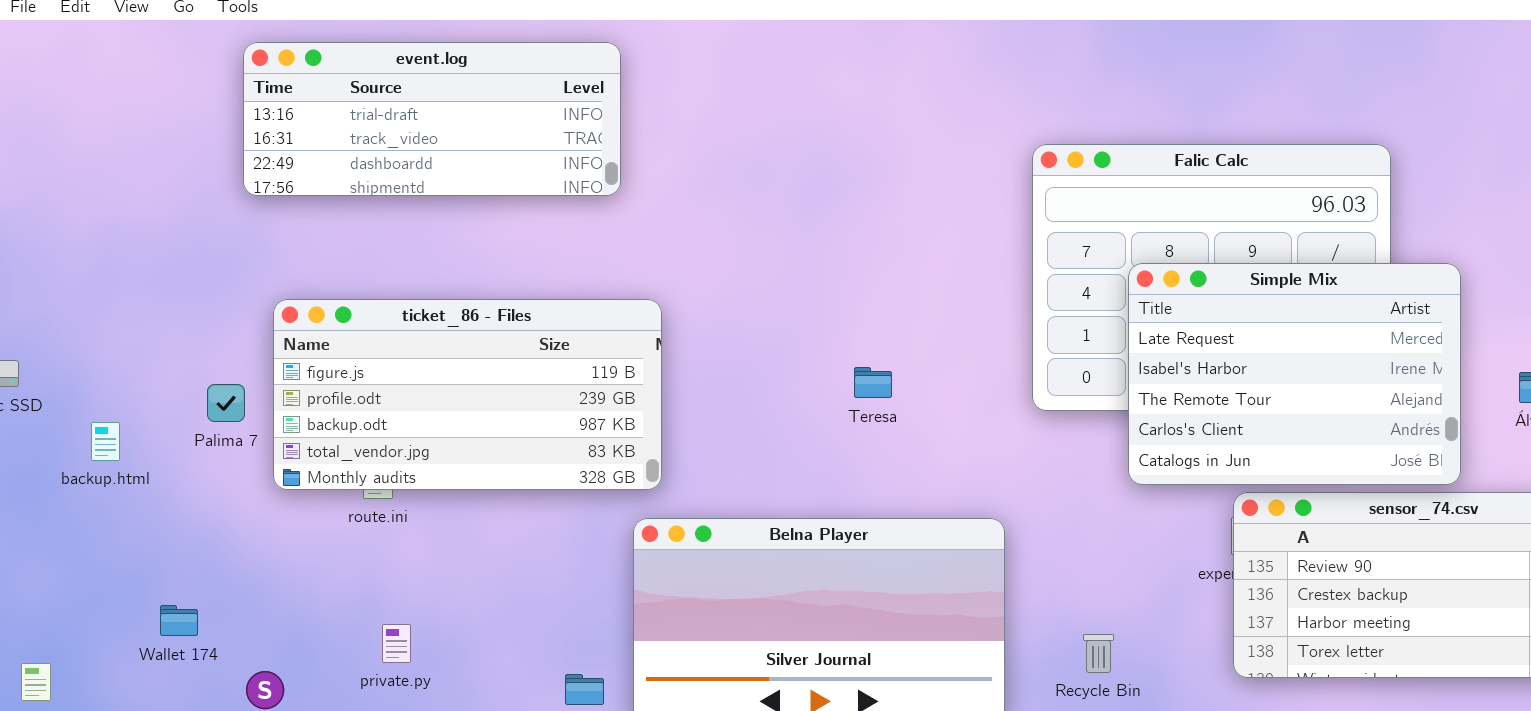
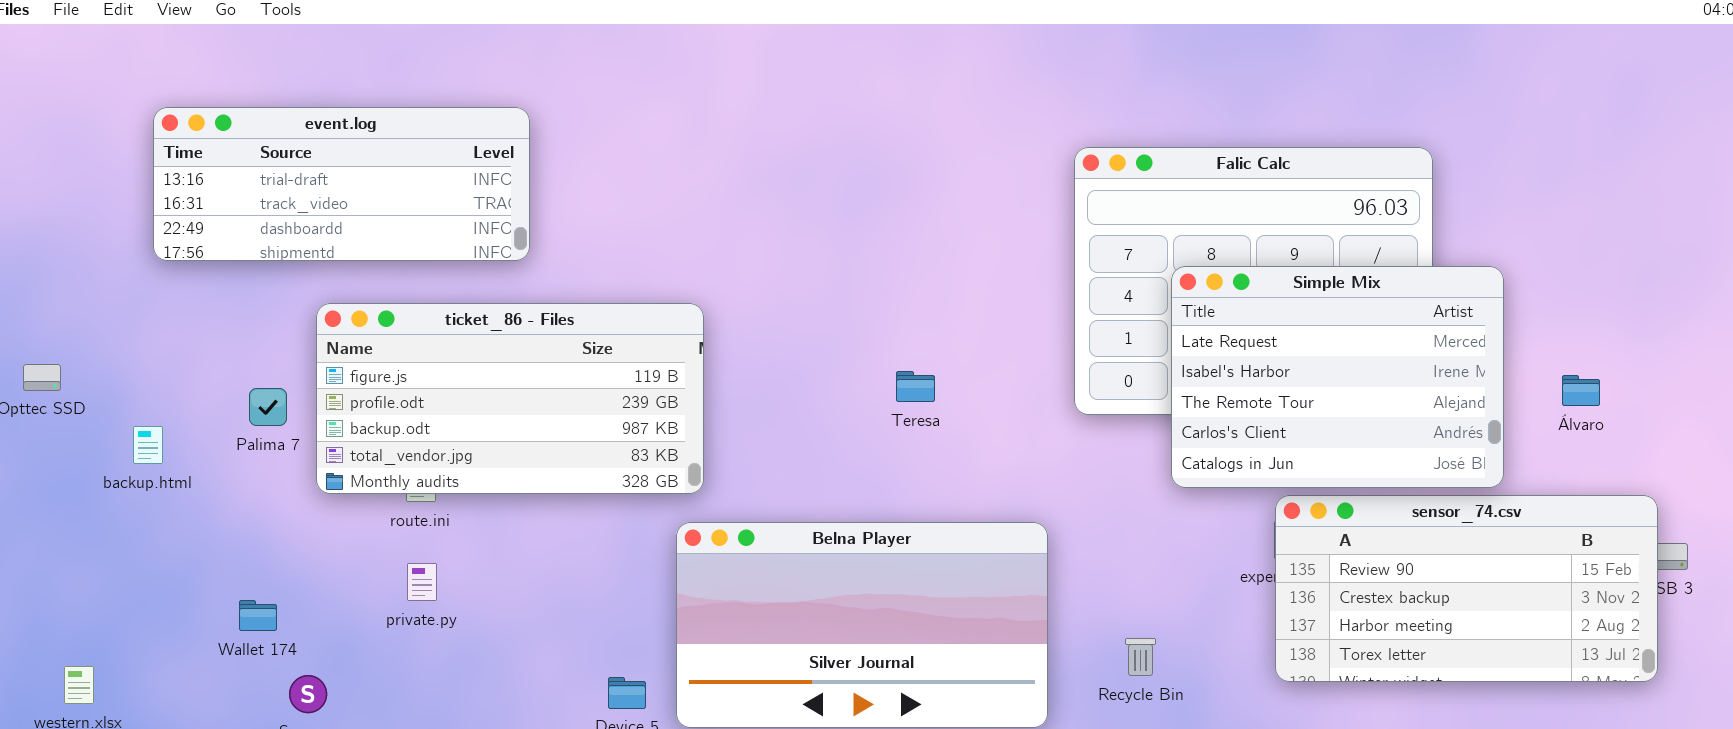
event.log: [243,42,621,196] -> [153,107,530,261], moved
Wallet 174: [160,605,198,636] -> [239,600,277,631], moved
private.py: [382,624,411,663] -> [407,563,437,601], moved

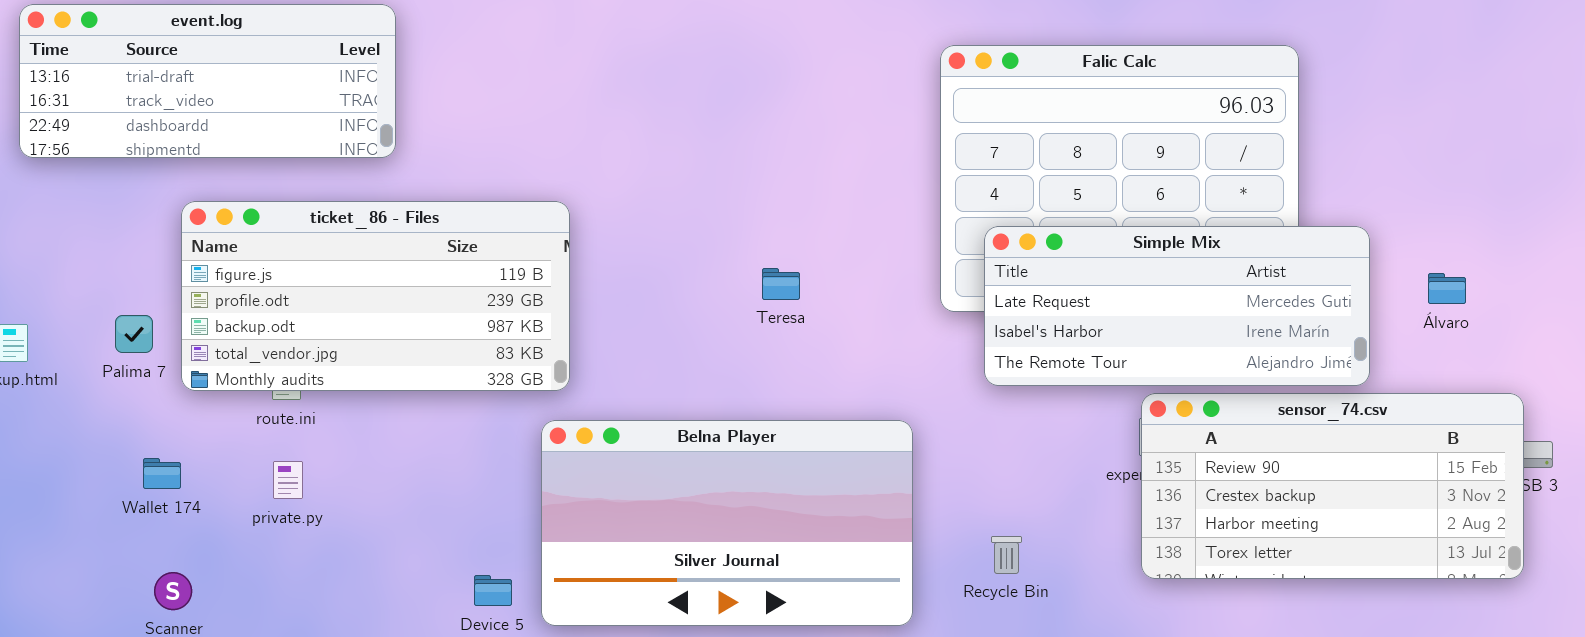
Simple Mix: [1171,266,1504,488] -> [984,226,1370,386], resized
Palima 7: [249,388,287,426] -> [115,315,153,353], moved
Wallet 174: [239,600,277,631] -> [143,458,181,489], moved

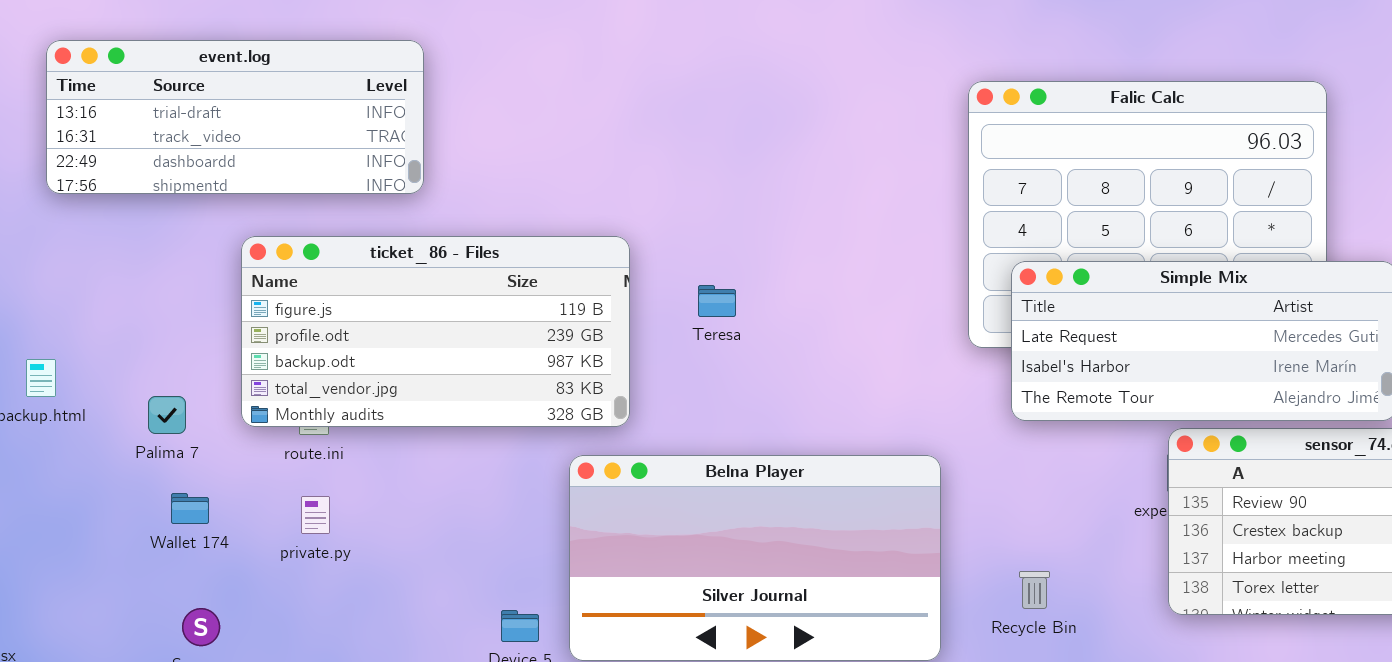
ticket_86 - Files: [181,201,570,391] -> [241,236,630,427], moved
Teresa: [762,268,800,300] -> [698,285,736,317], moved
Palima 7: [115,315,153,353] -> [148,396,186,434], moved

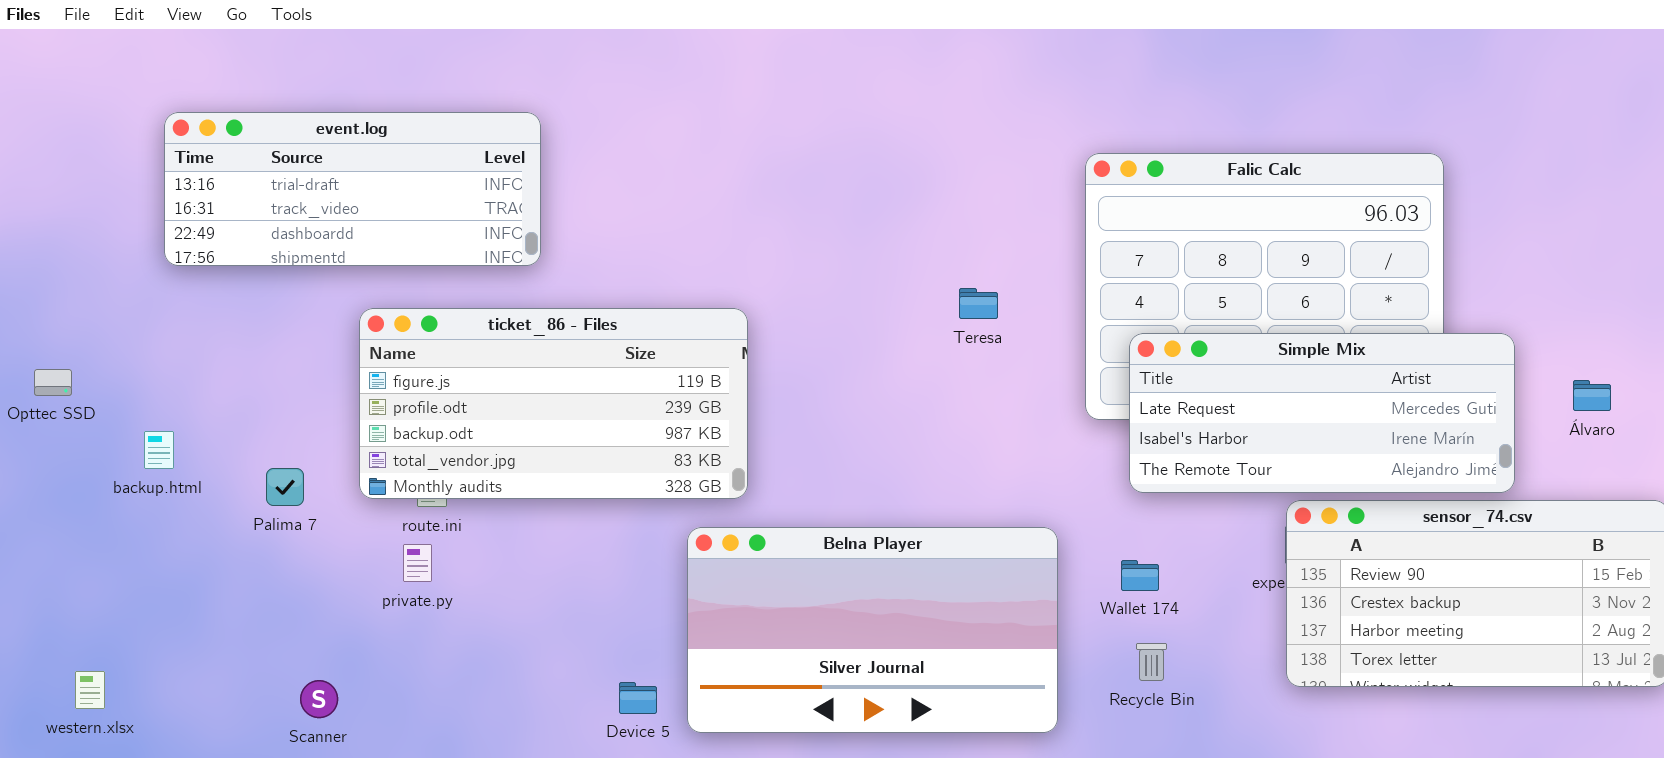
Teresa: [698,285,736,317] -> [959,288,998,319], moved
Wallet 174: [171,493,209,524] -> [1121,560,1159,591], moved
private.py: [301,496,330,534] -> [403,544,432,582], moved

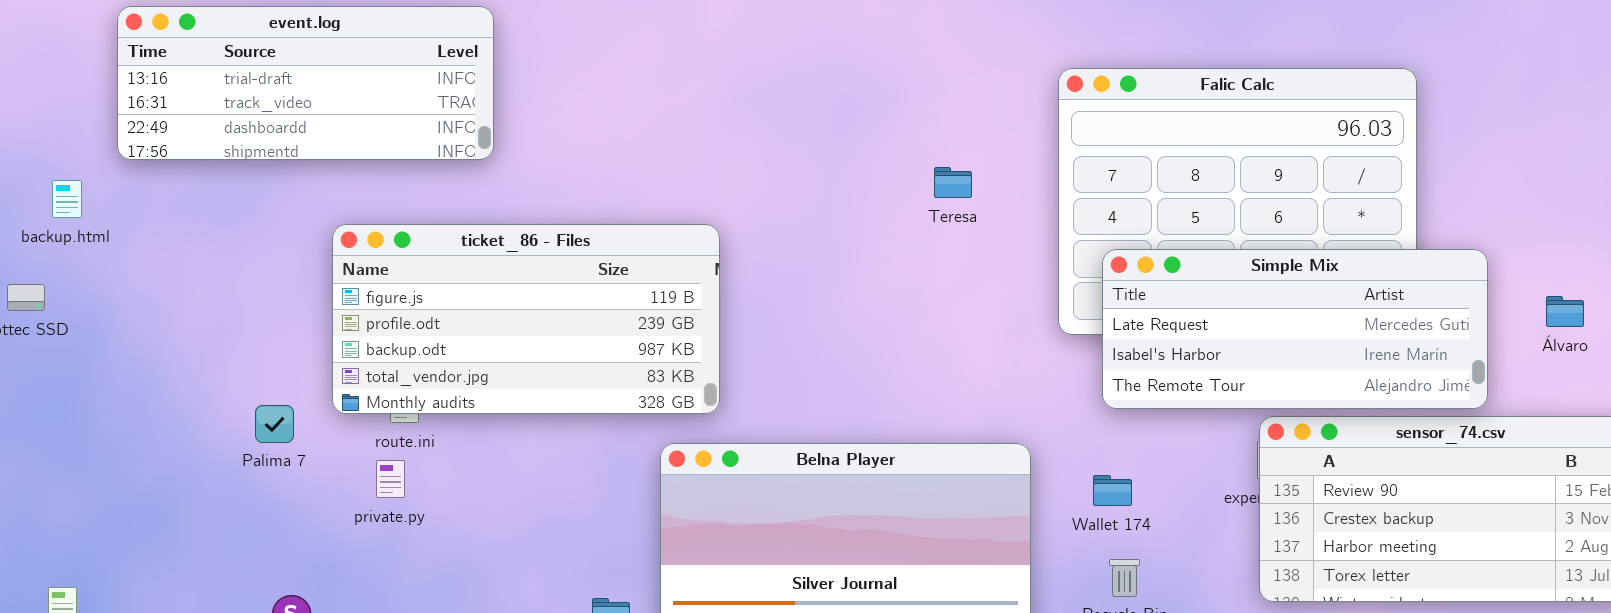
event.log: [164,112,541,266] -> [117,6,494,160], moved
Teresa: [959,288,998,319] -> [934,167,972,198], moved
backup.html: [144,431,174,469] -> [52,180,82,218], moved
Palima 7: [266,468,304,506] -> [255,405,294,443], moved

